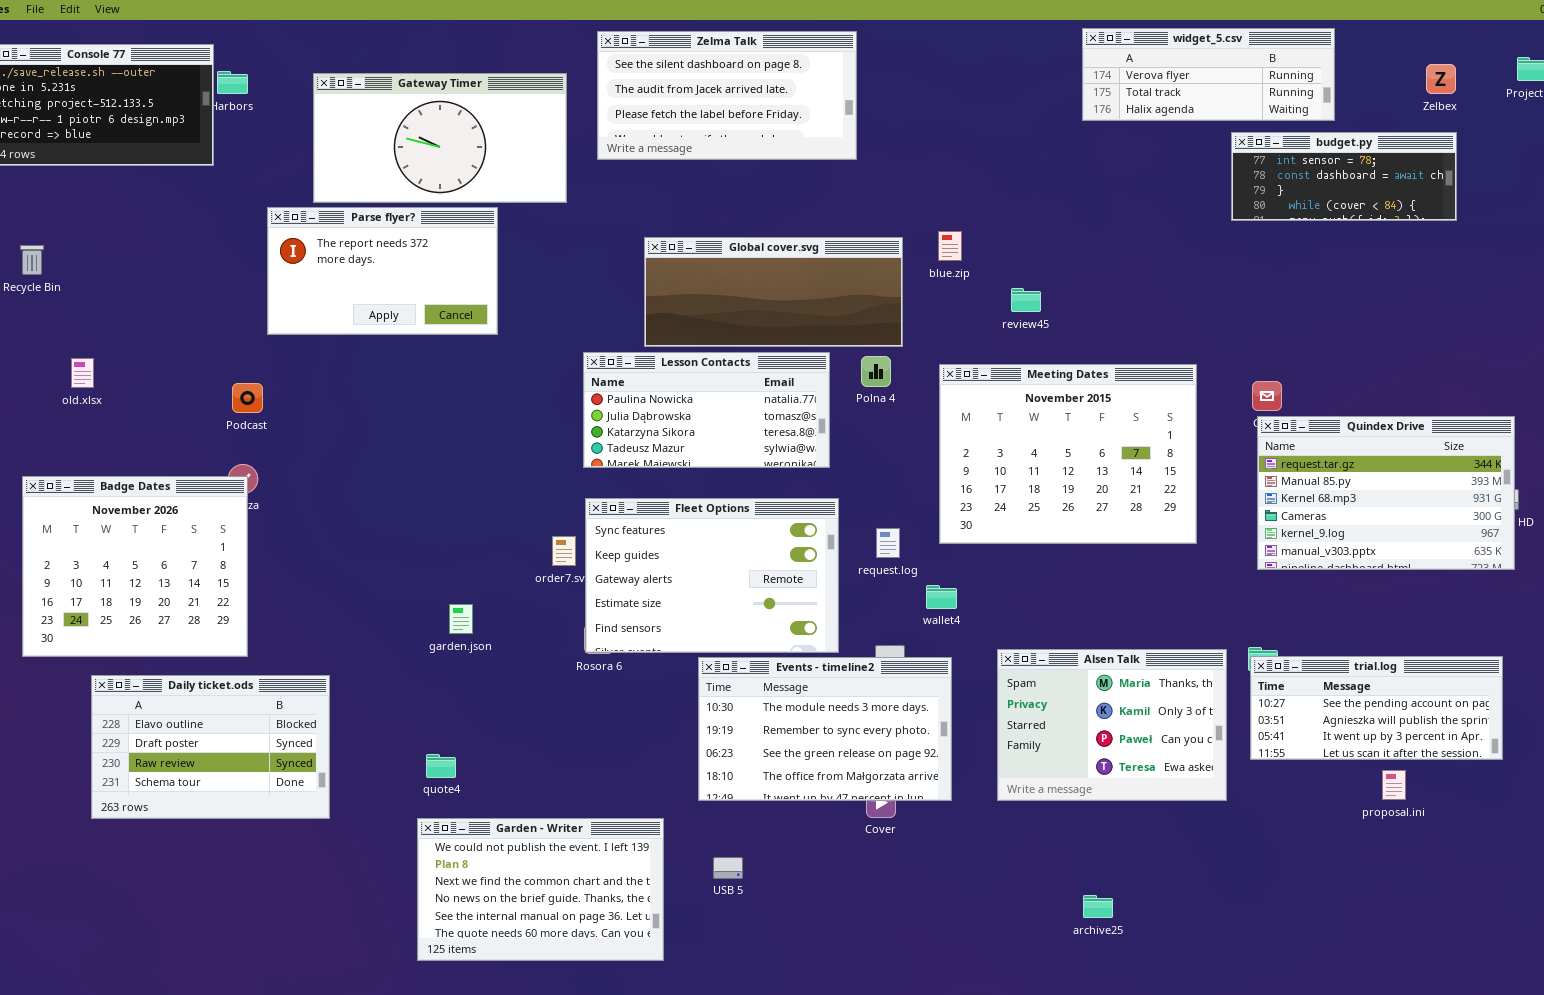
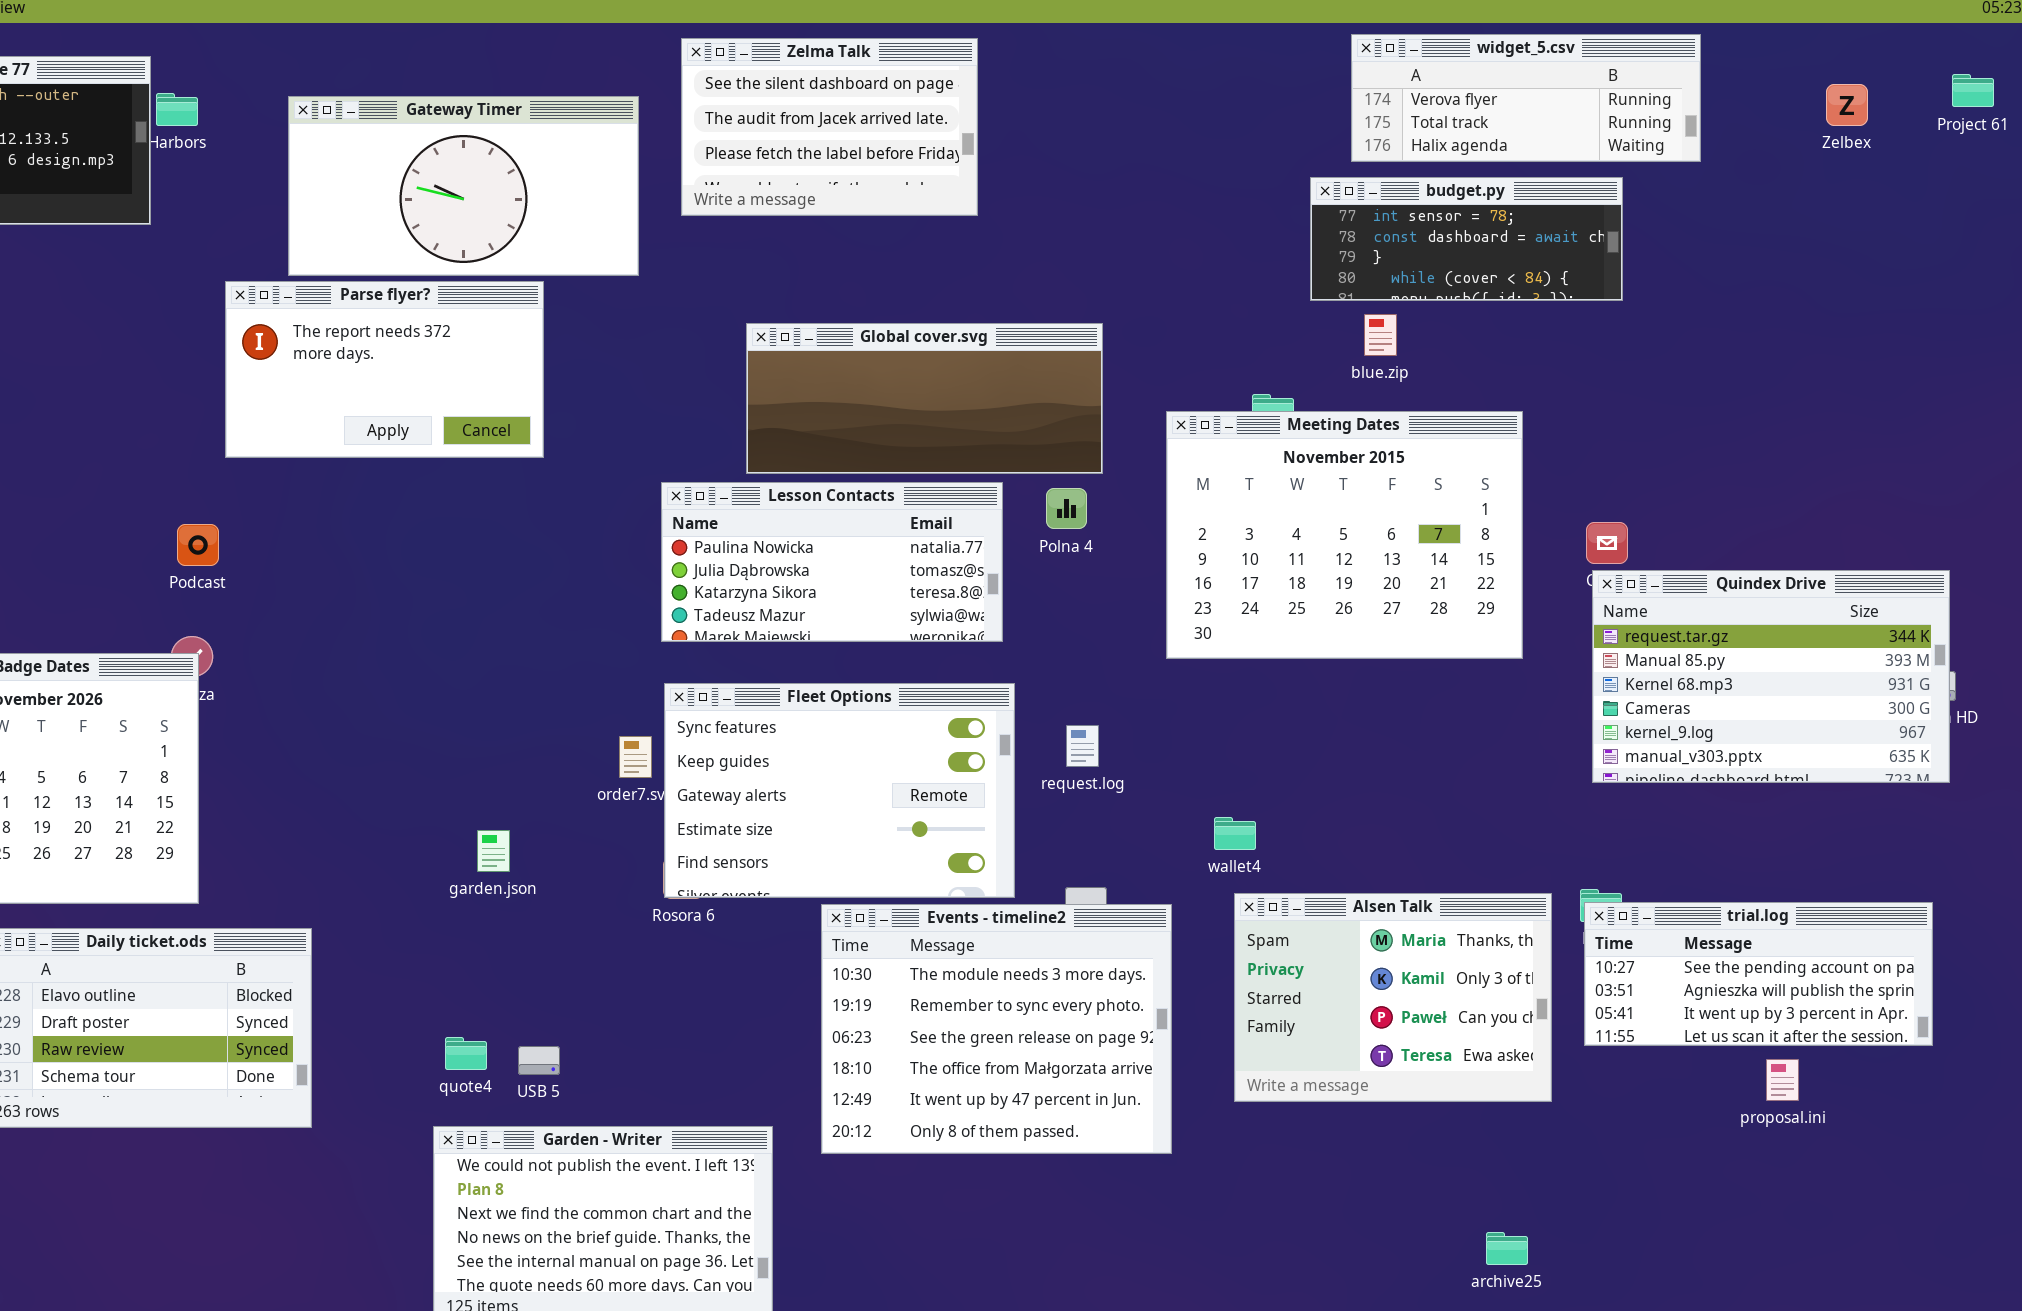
Zelma Talk: [597,31,857,160] -> [681,38,978,216], resized
budget.py: [1231,132,1457,221] -> [1310,177,1623,301], moved
blue.zip: [938,231,962,261] -> [1364,314,1397,356], moved
Meeting Dates: [939,364,1197,544] -> [1166,411,1523,659], moved
wallet4: [926,585,957,609] -> [1214,817,1256,850], moved
Events - timeline2: [698,657,952,801] -> [821,904,1172,1154], resized
USB 5: [713,857,743,879] -> [518,1046,560,1075], moved
archive25: [1083,895,1113,918] -> [1486,1232,1528,1265], moved

